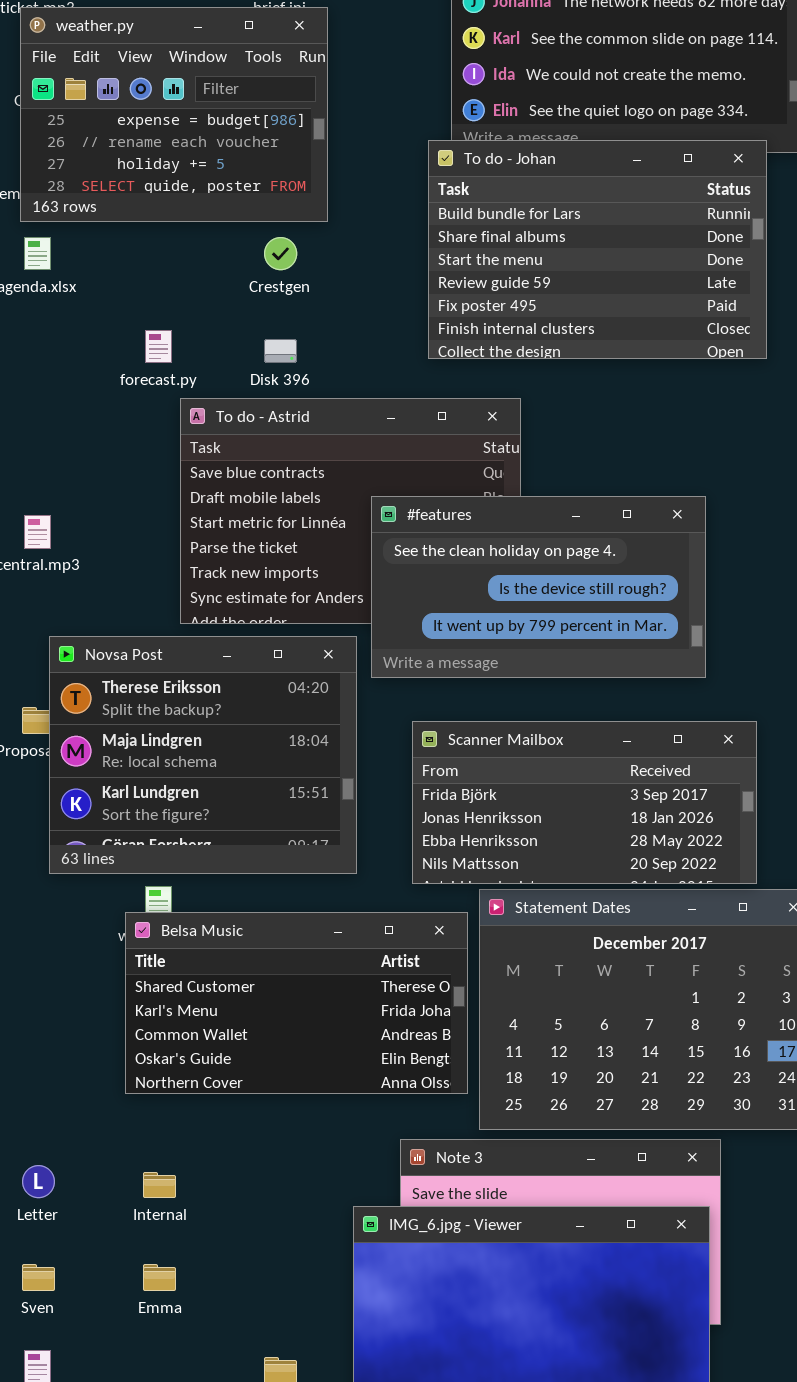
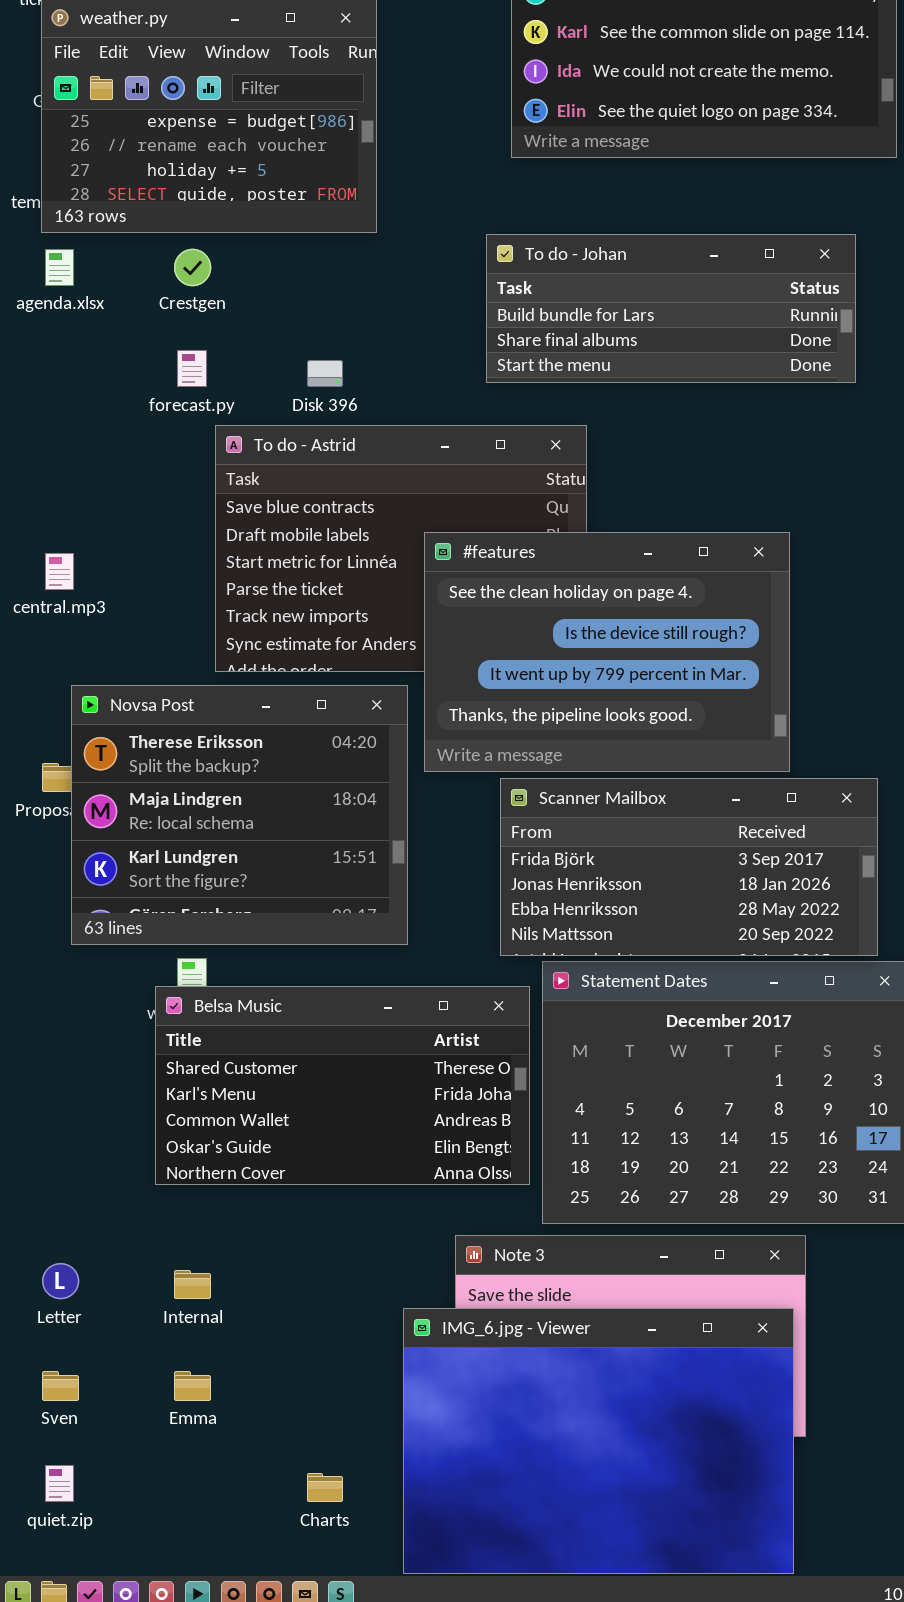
To do - Johan: [428,140,767,359] -> [486,234,856,383], resized
Crestgen: [264,237,297,270] -> [174,249,211,286], moved
#features: [371,496,706,678] -> [424,532,790,772], resized
Scanner Mailbox: [412,721,757,884] -> [500,778,878,956], moved

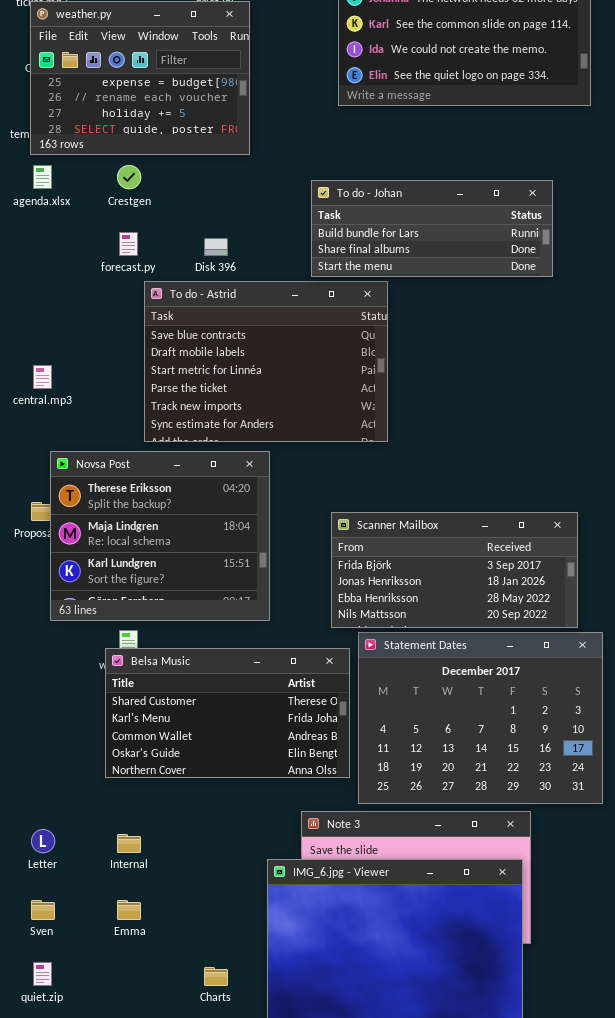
To do - Johan: [486,234,856,383] -> [311,180,553,277], moved
#features: [424,532,790,772] -> none, closed

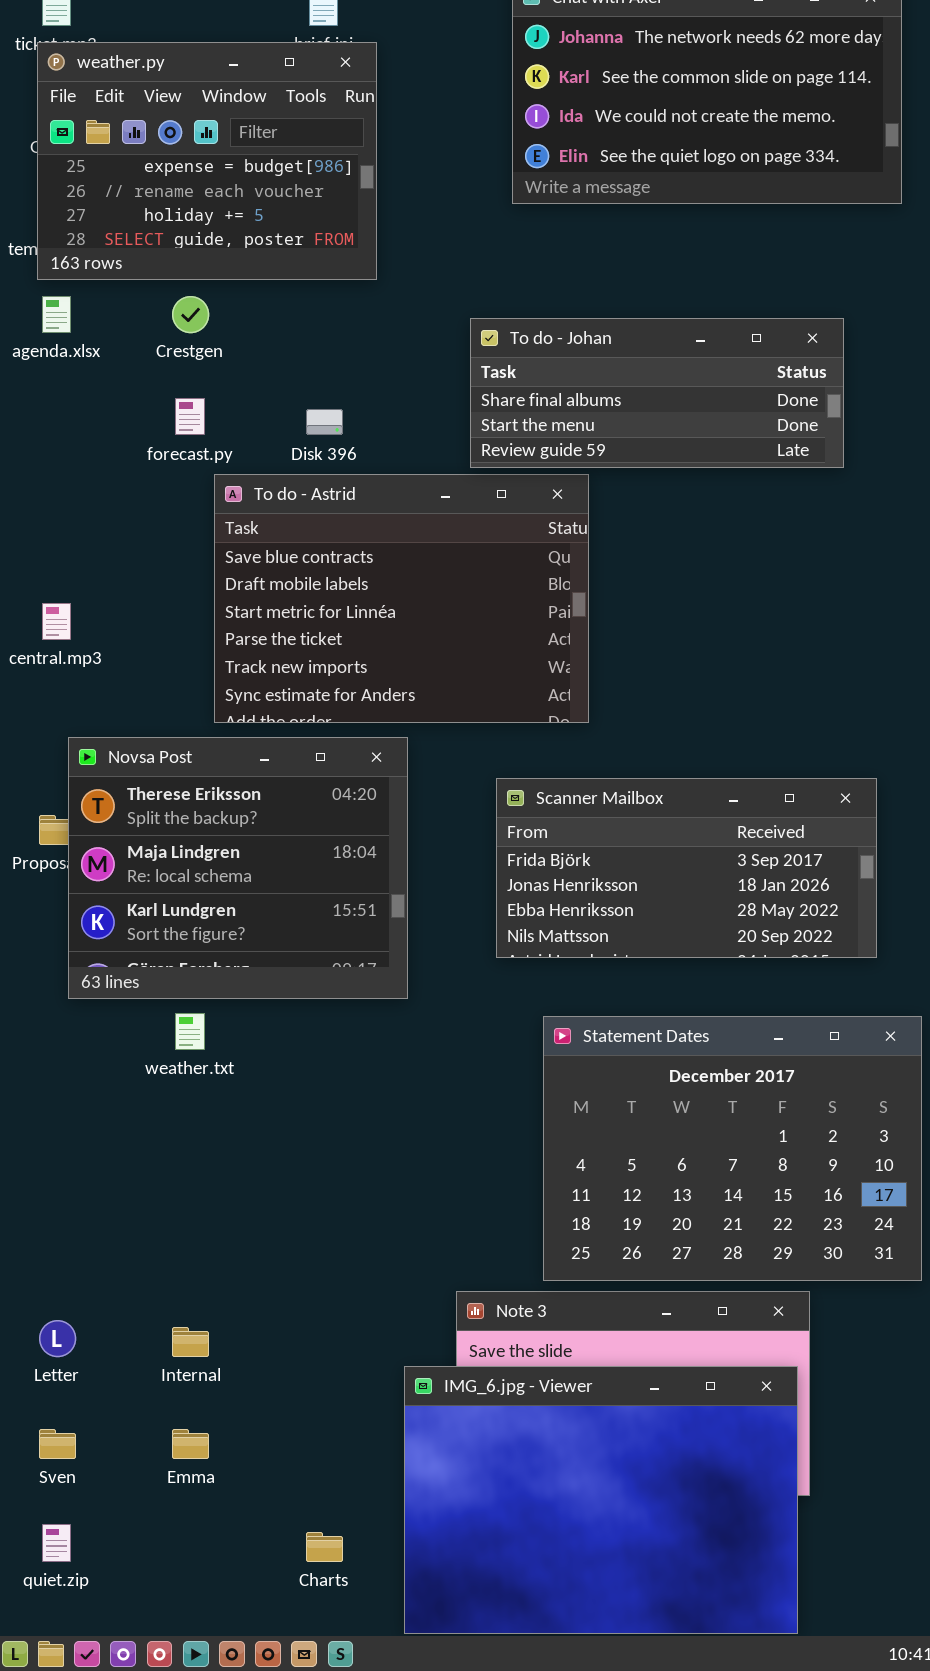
To do - Johan: [311,180,553,277] -> [470,318,844,468], scrolled down 1 row
Scanner Mailbox: [331,512,578,628] -> [496,778,877,958], moved
Belsa Music: [105,648,350,778] -> none, closed

